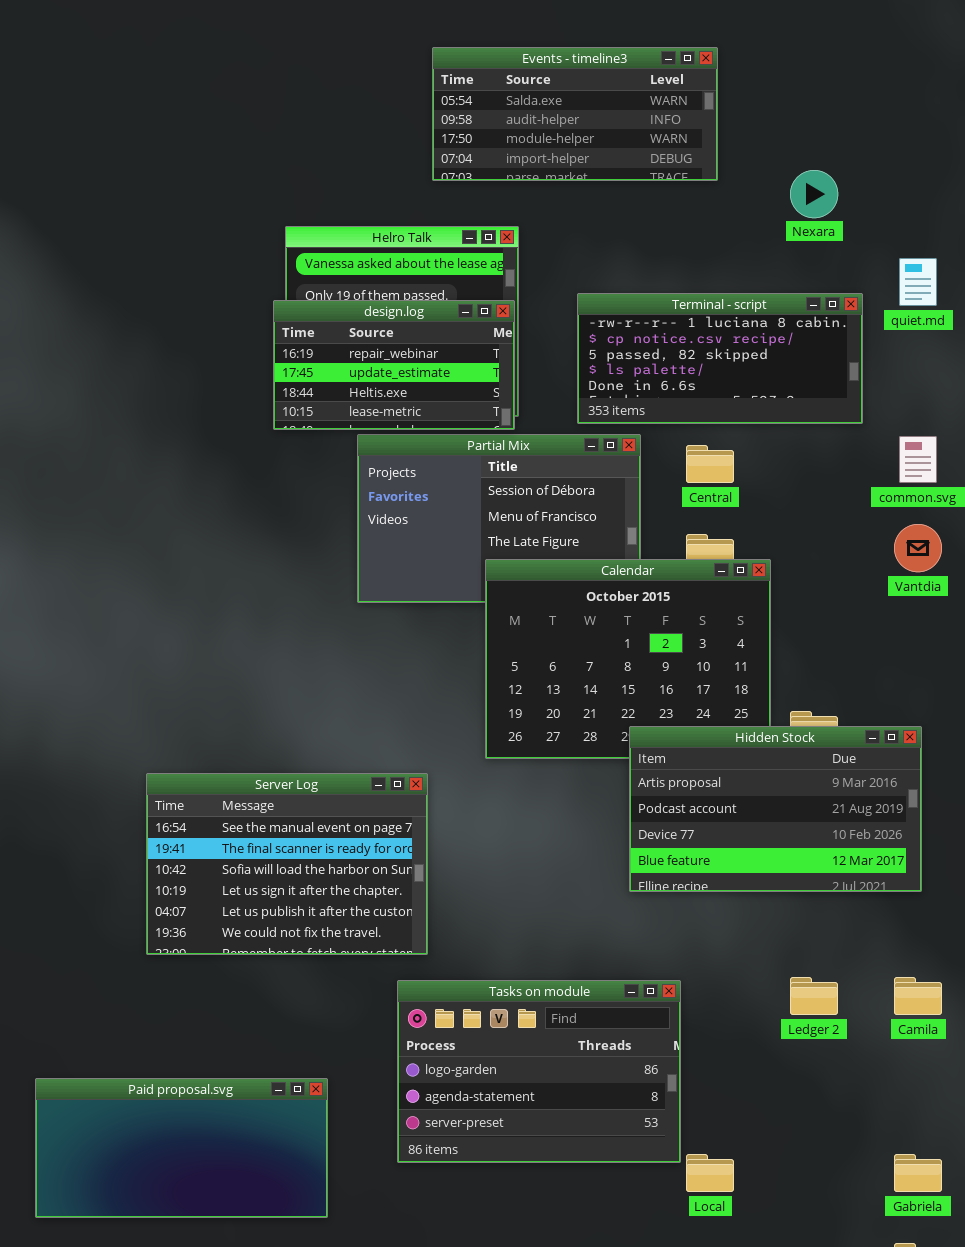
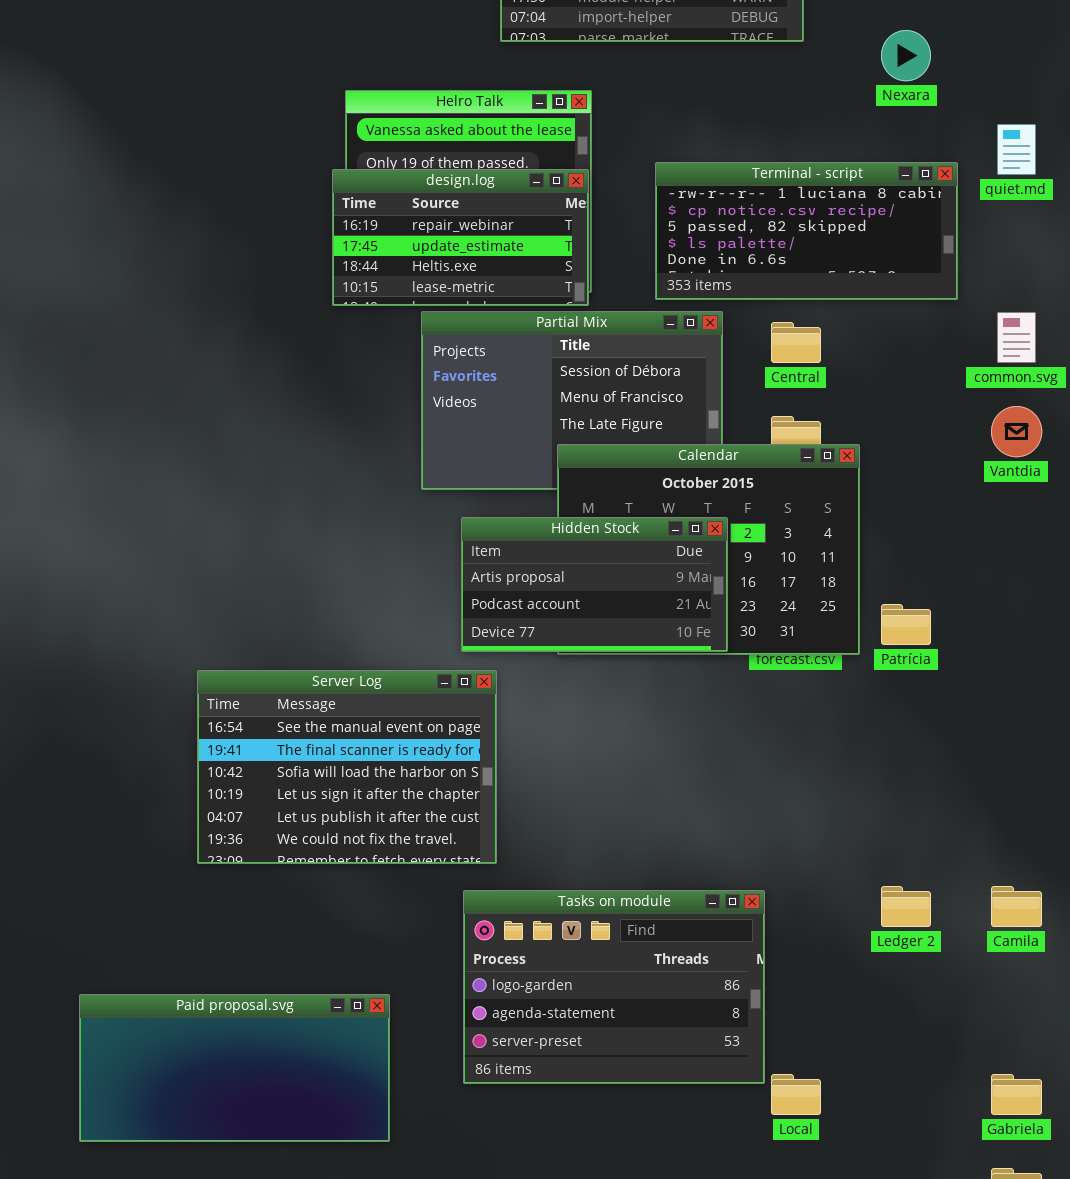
Hidden Stock: [629,726,922,892] -> [461,517,728,652], moved, resized

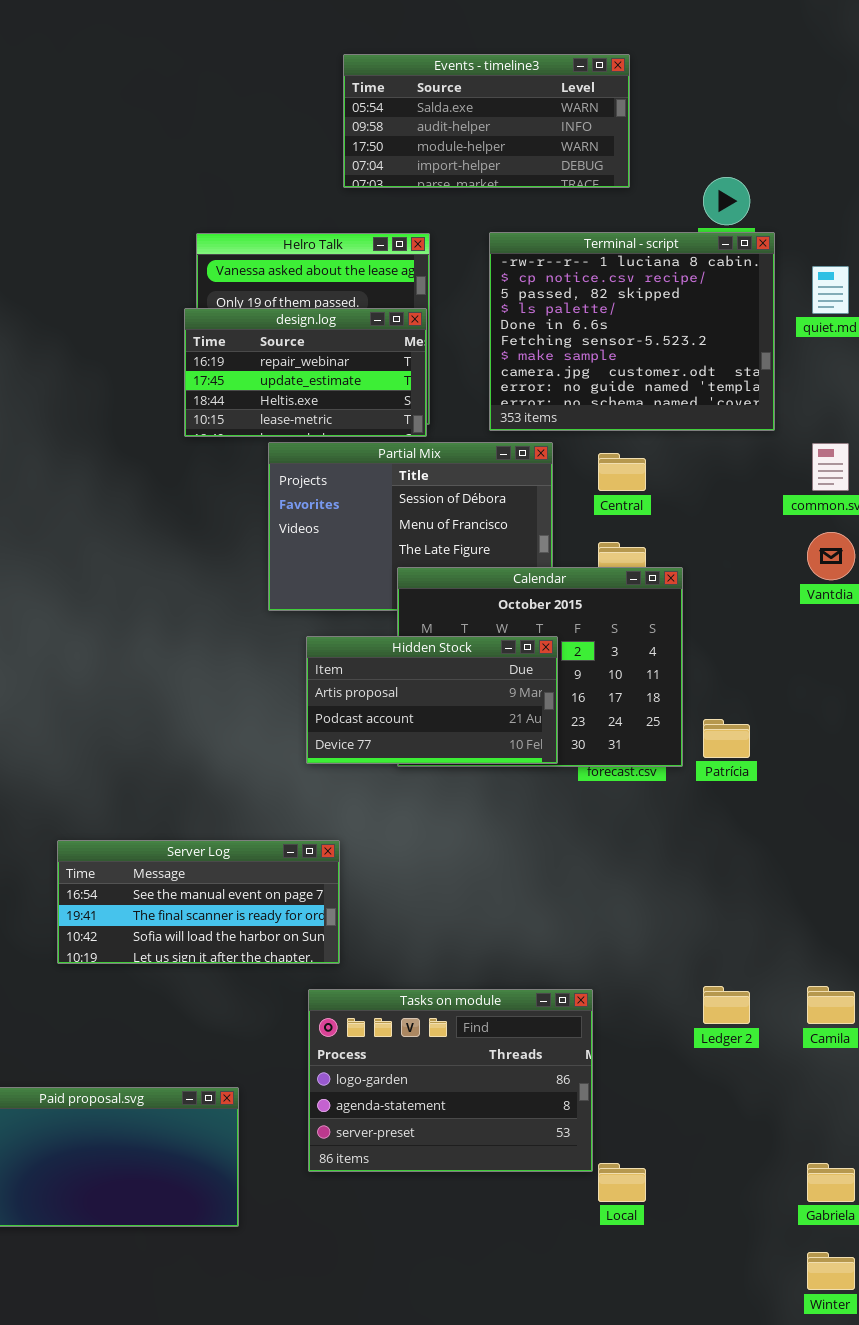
Terminal - script: [655,162,958,300] -> [489,232,775,431], resized
Server Log: [197,670,497,864] -> [57,840,340,964], resized

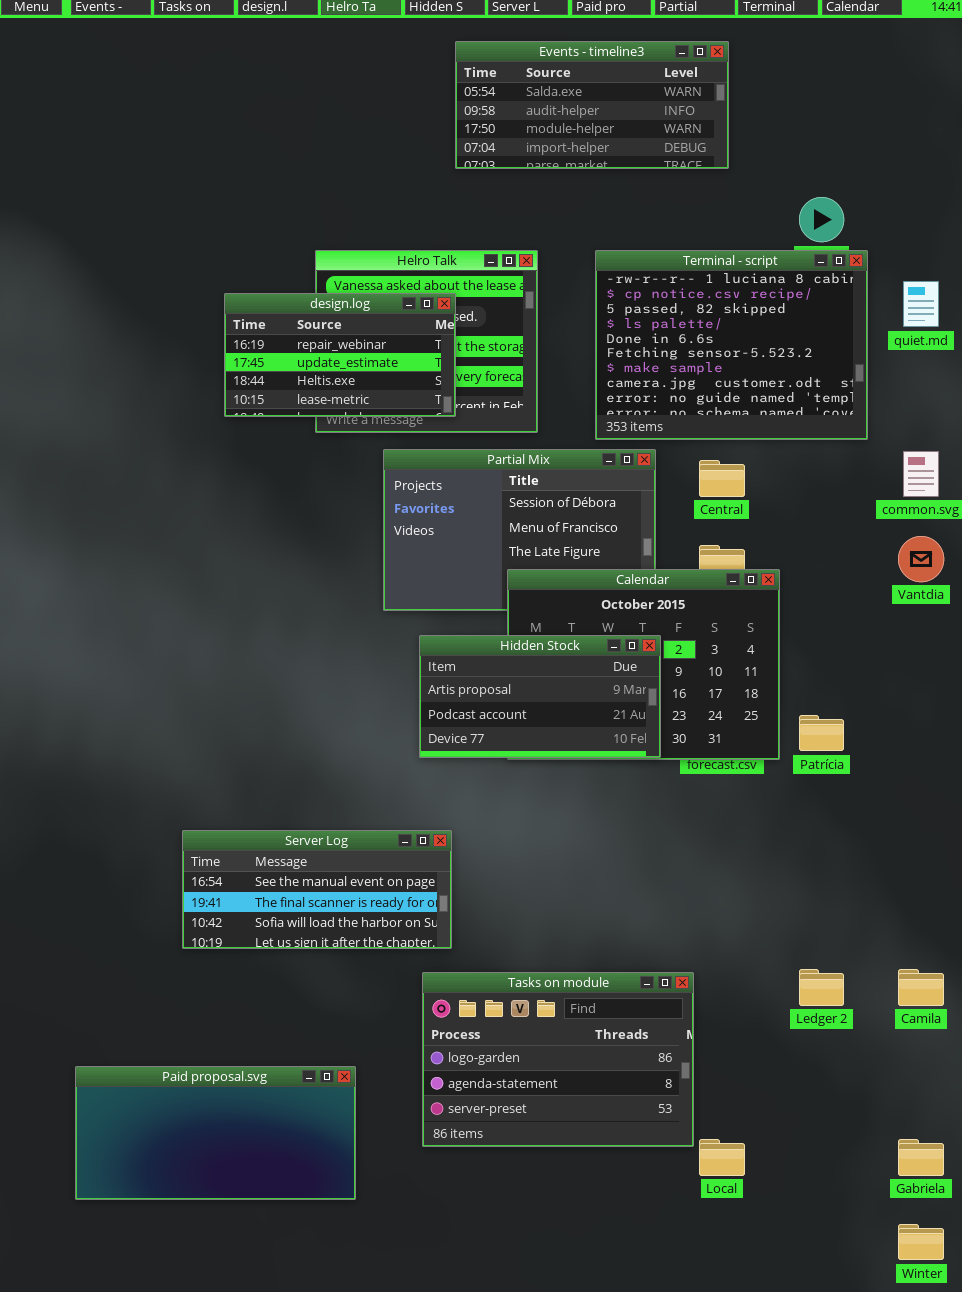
Events - timeline3: [343,54,630,188] -> [455,41,729,169], moved
design.log: [184,308,427,437] -> [224,293,456,417], moved

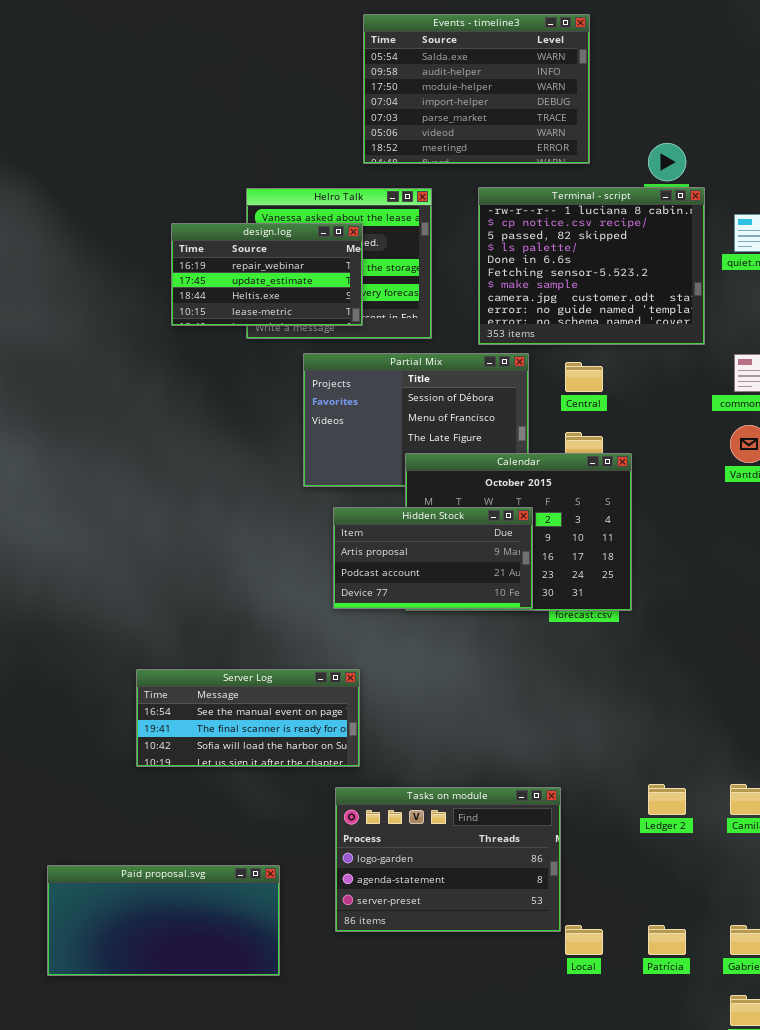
Events - timeline3: [455,41,729,169] -> [363,14,590,164], resized
Patrícia: [799,715,844,751] -> [648,925,686,955], moved

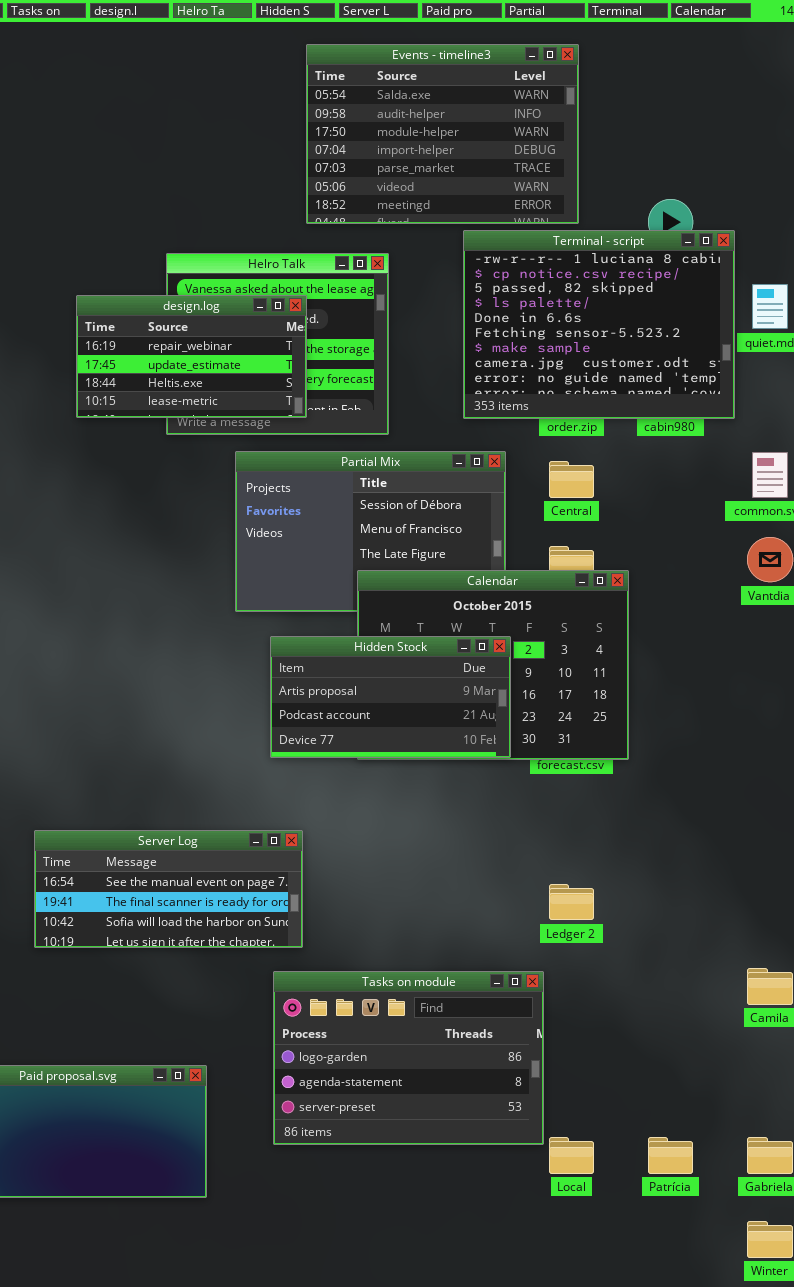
Terminal - script: [478,187,705,345] -> [463,230,735,419], moved
Ledger 2: [648,784,686,815] -> [549,884,594,920], moved

